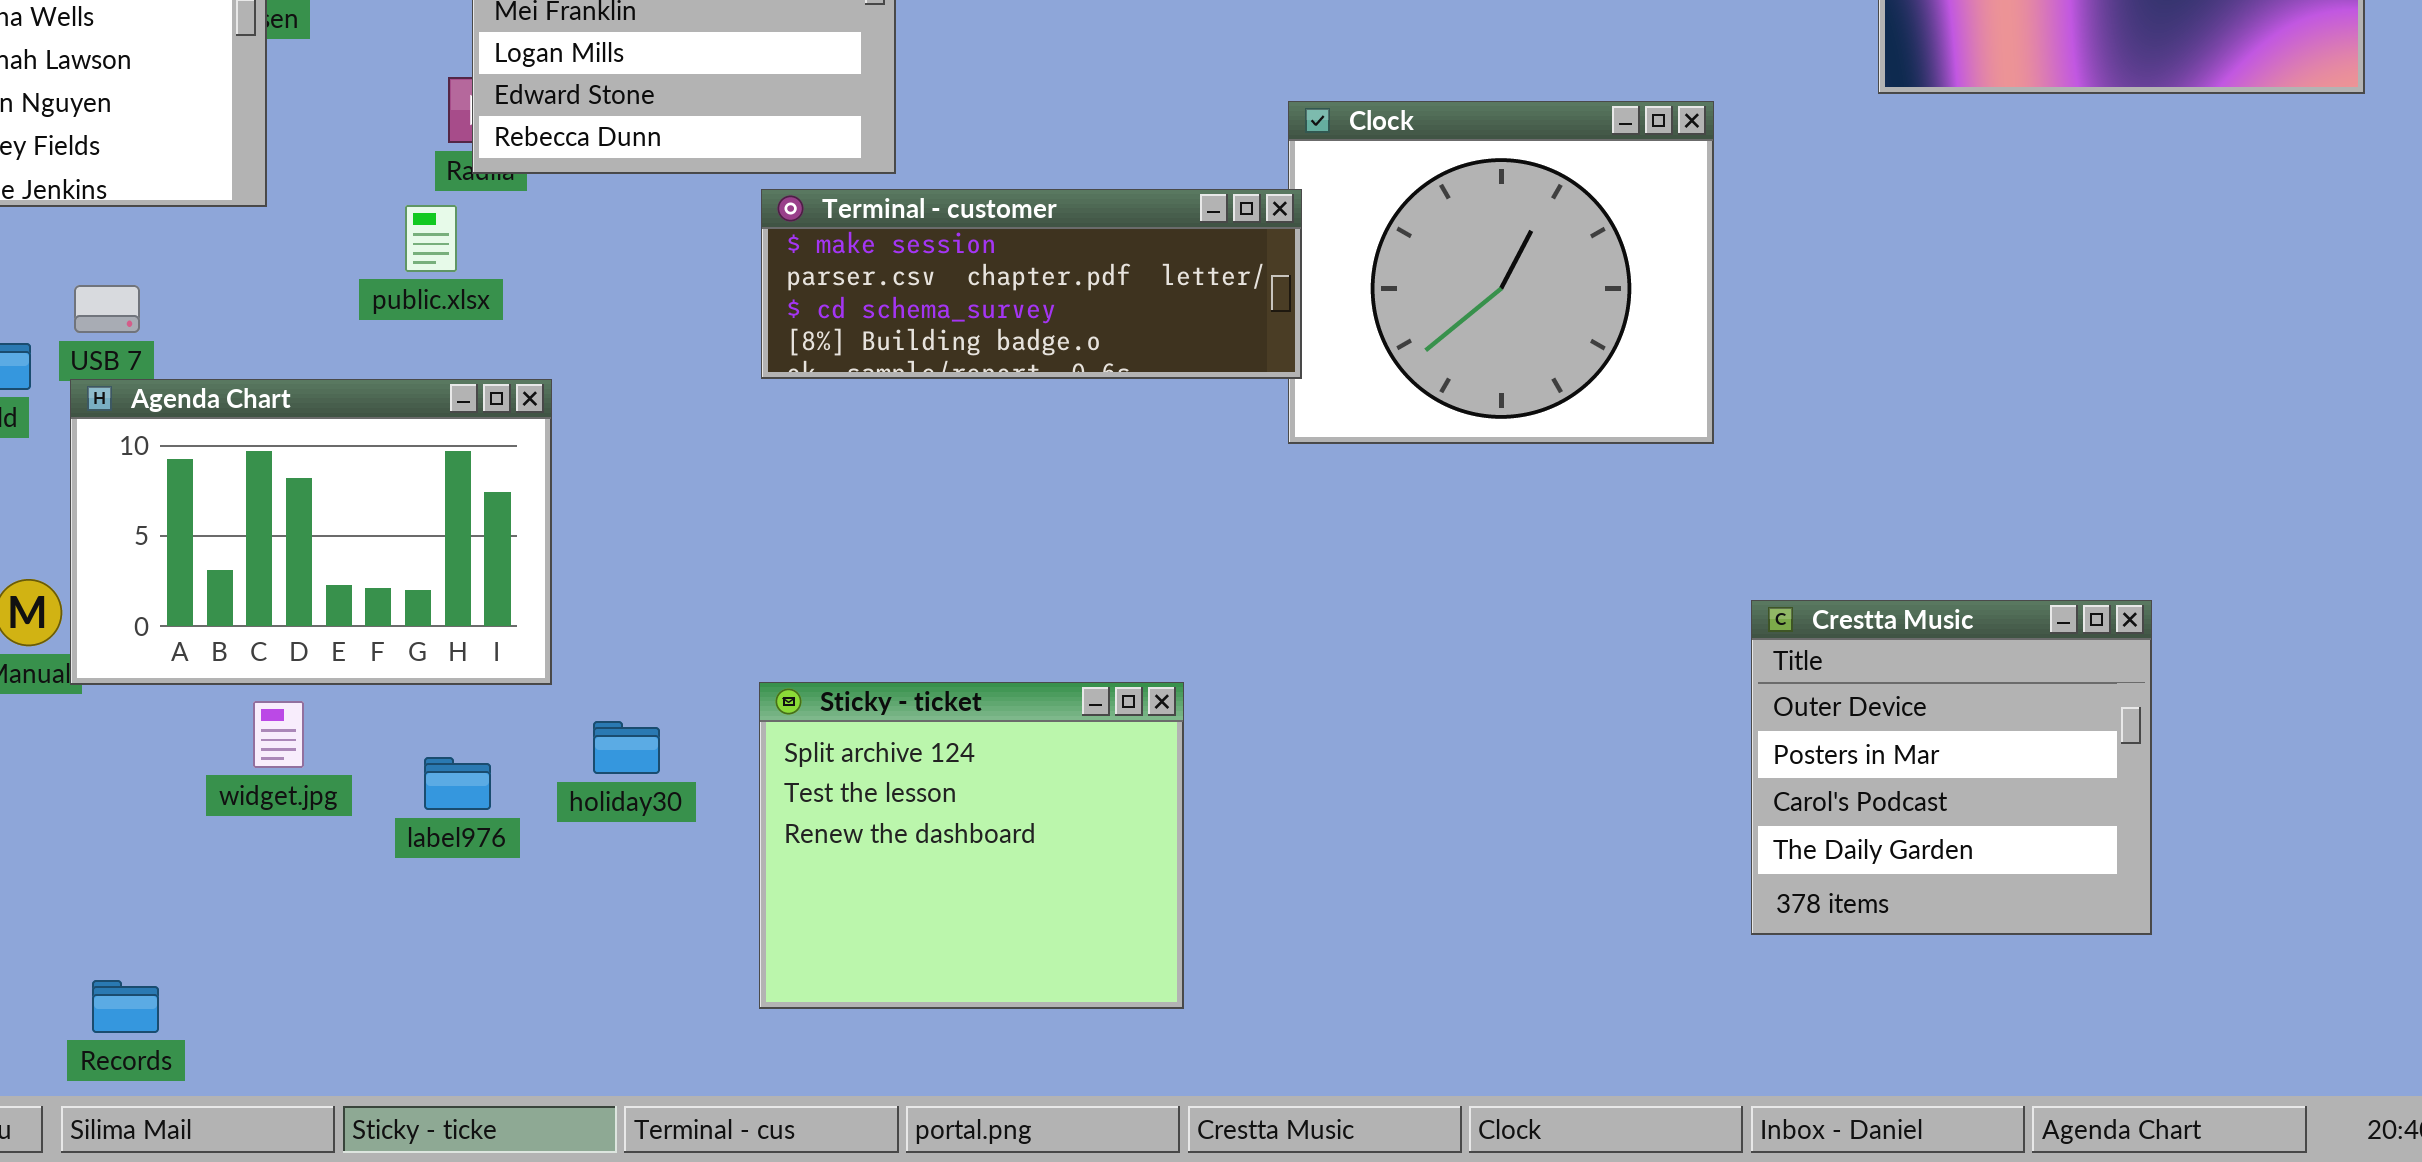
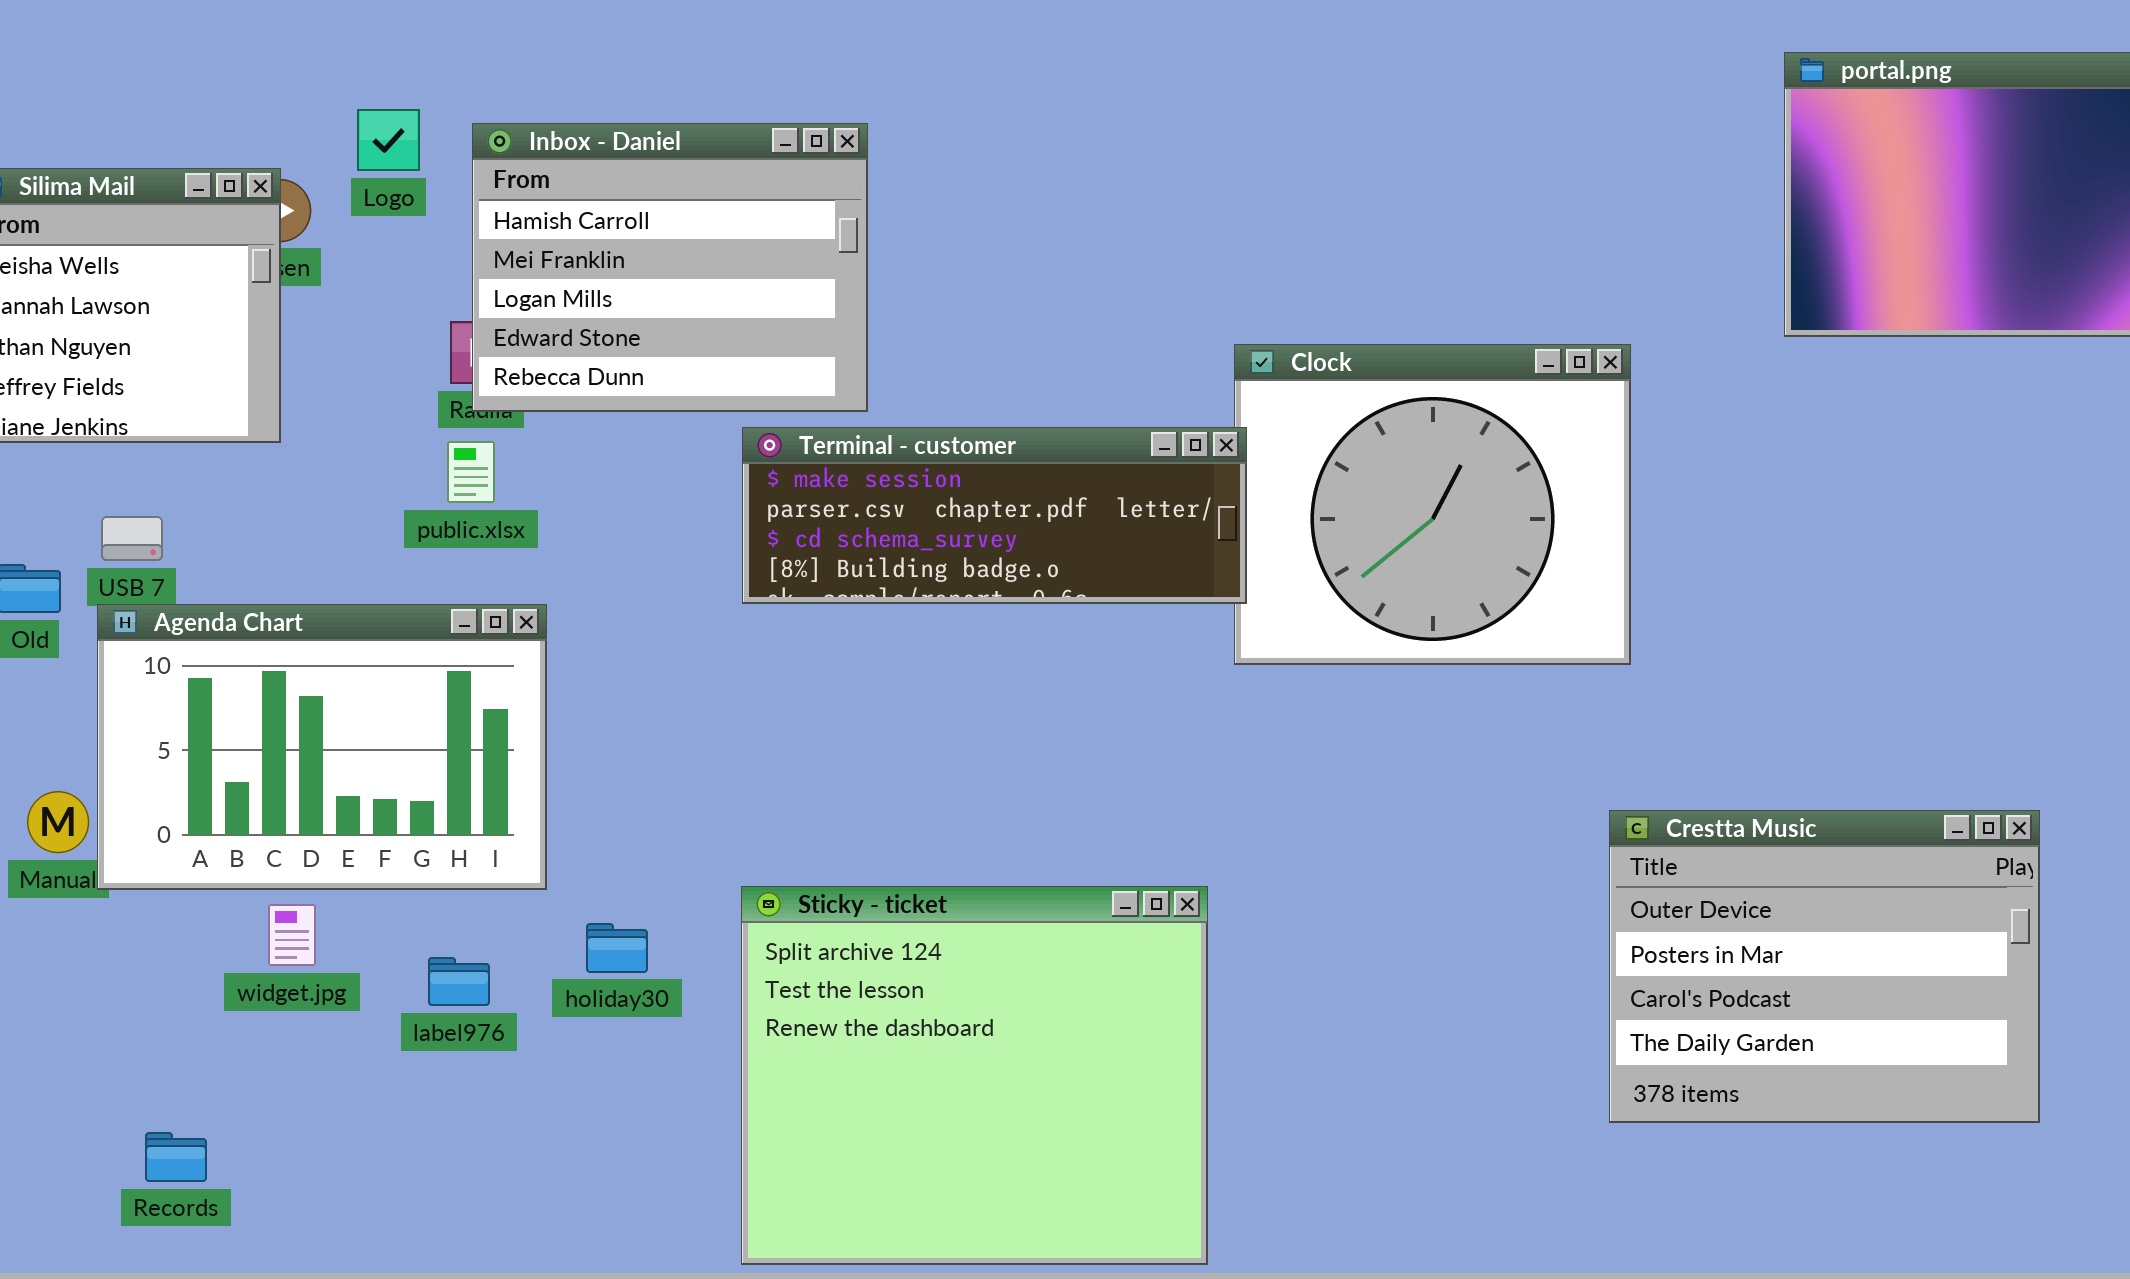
public.xlsx: [405,205,457,272] -> [447,441,495,503], moved
Crestta Music: [1751,600,2152,935] -> [1609,810,2040,1123], resized
Sticky - ticket: [759,682,1184,1009] -> [741,886,1208,1265], resized
Records: [92,980,159,1033] -> [145,1132,207,1182], moved

